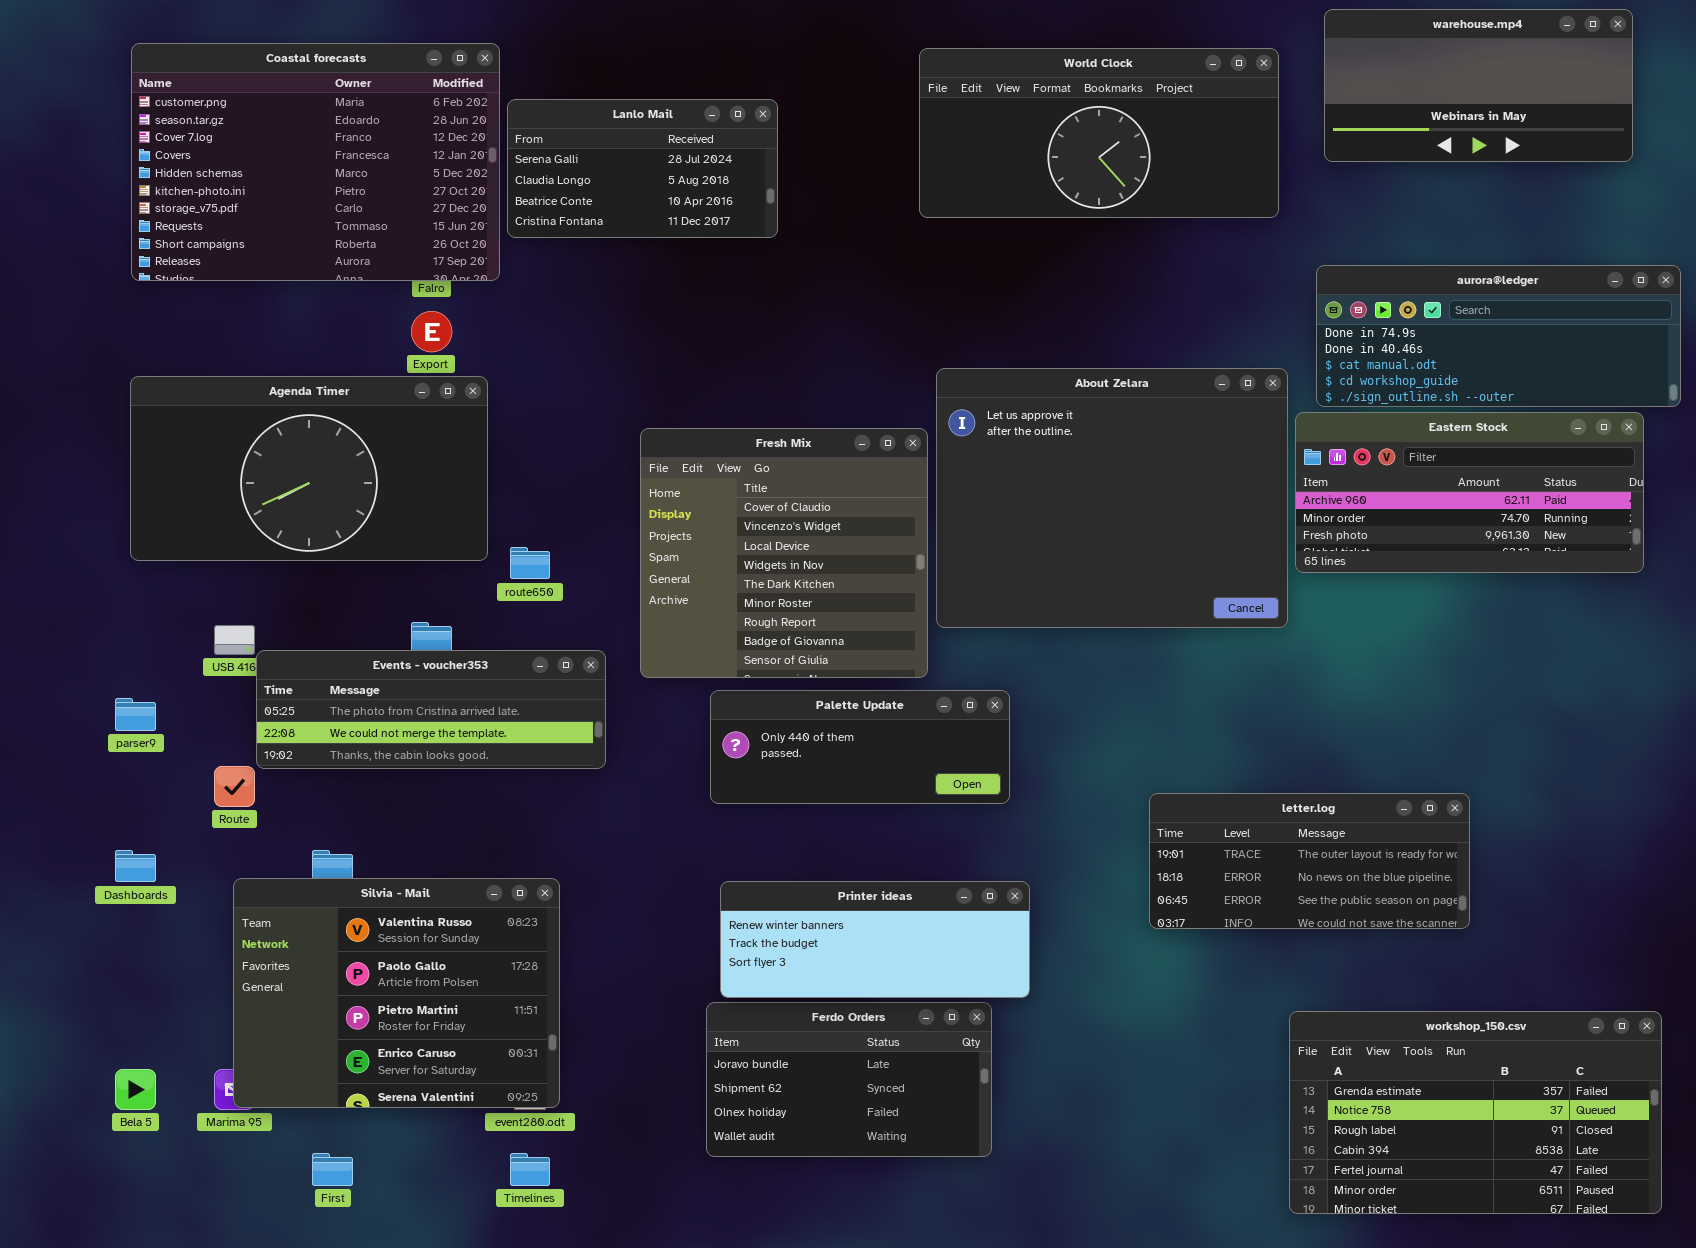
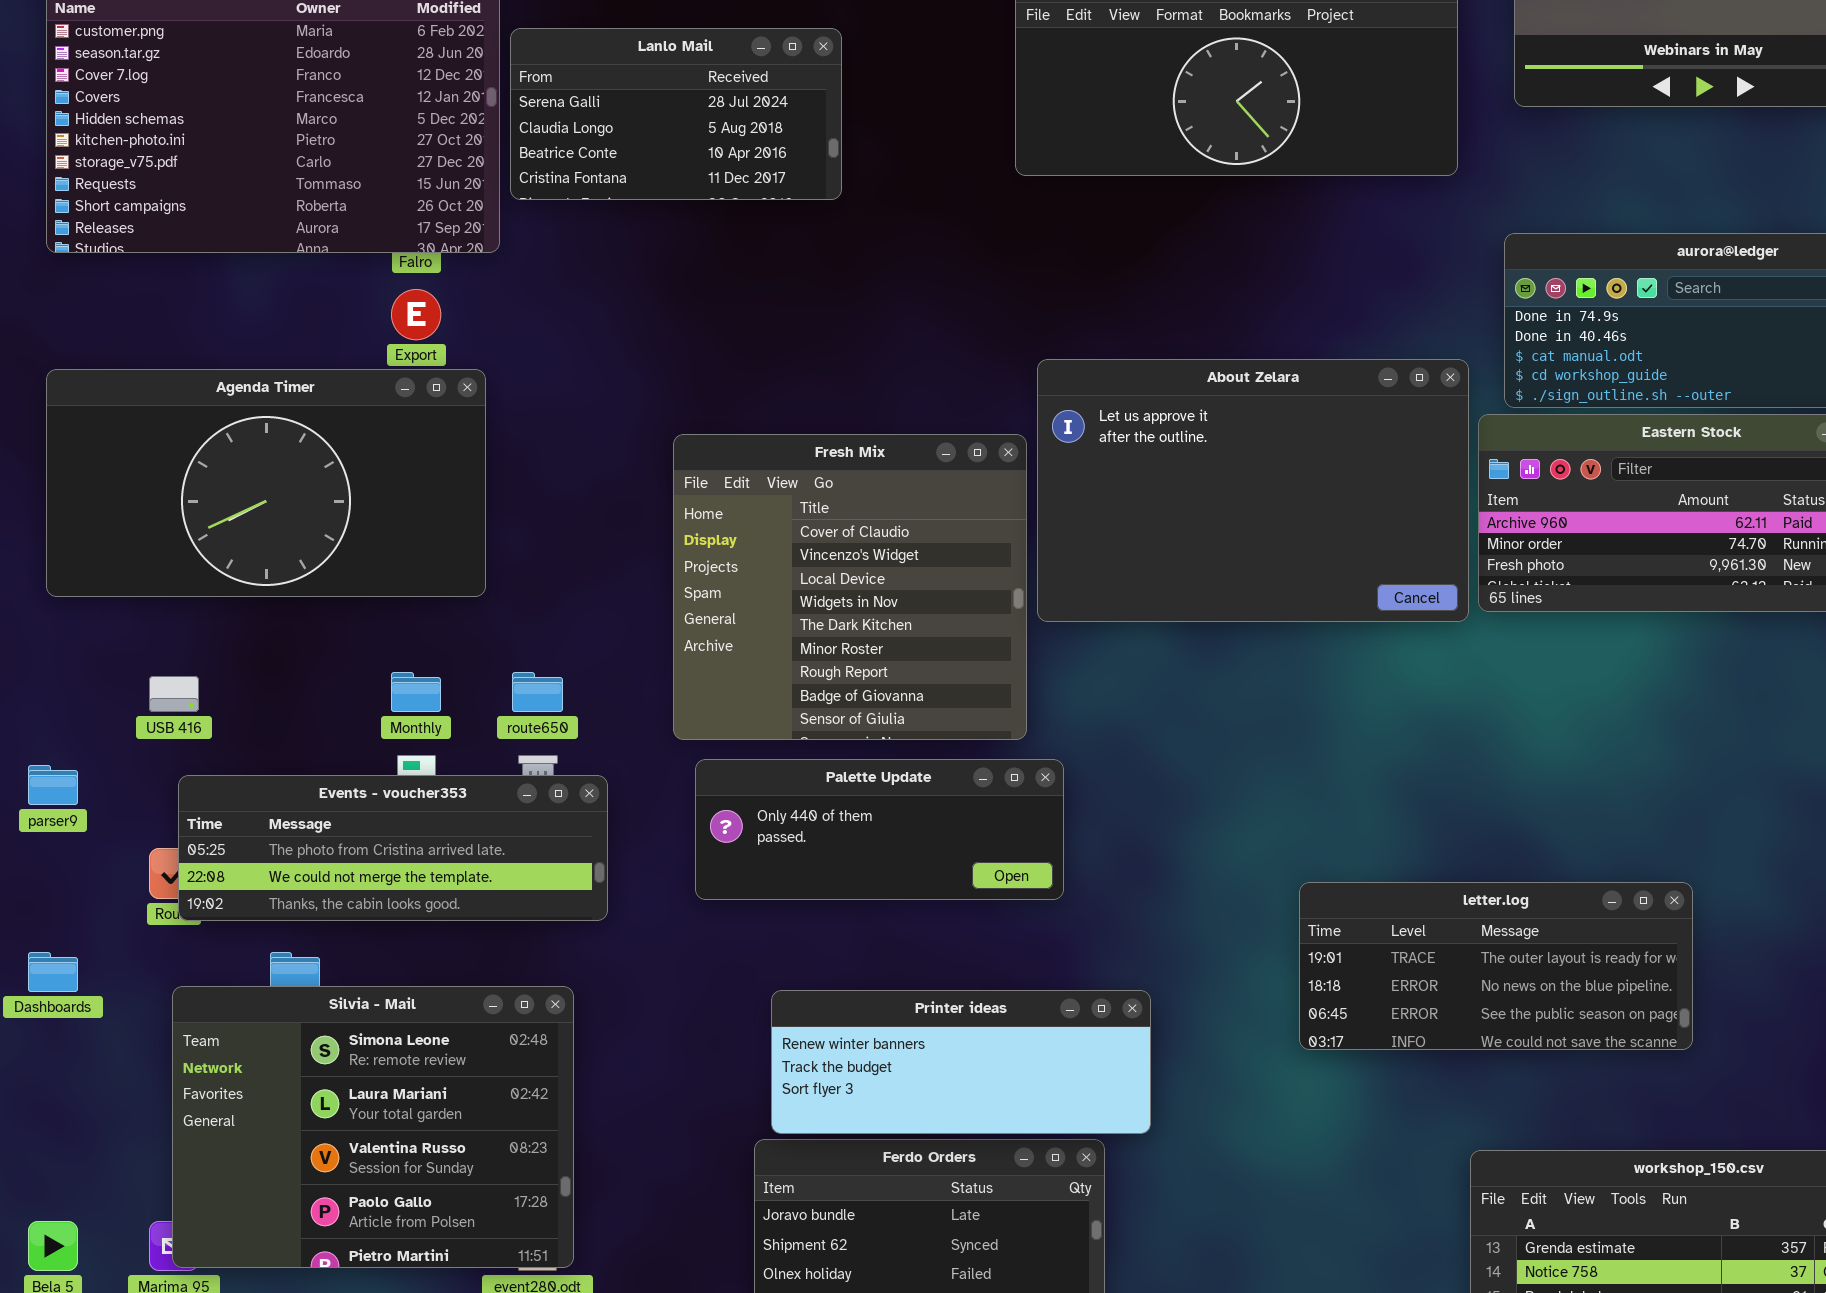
About Zelara: [936,368,1288,628] -> [1037,359,1469,622], resized
route650: [510,547,550,579] -> [512,672,563,712], moved
Events - voucher353: [256,650,606,769] -> [178,775,608,921], moved
Palette Update: [710,690,1010,804] -> [695,759,1064,900], moved
Silvia - Mail: [233,878,560,1108] -> [172,986,574,1268], scrolled up 2 rows

